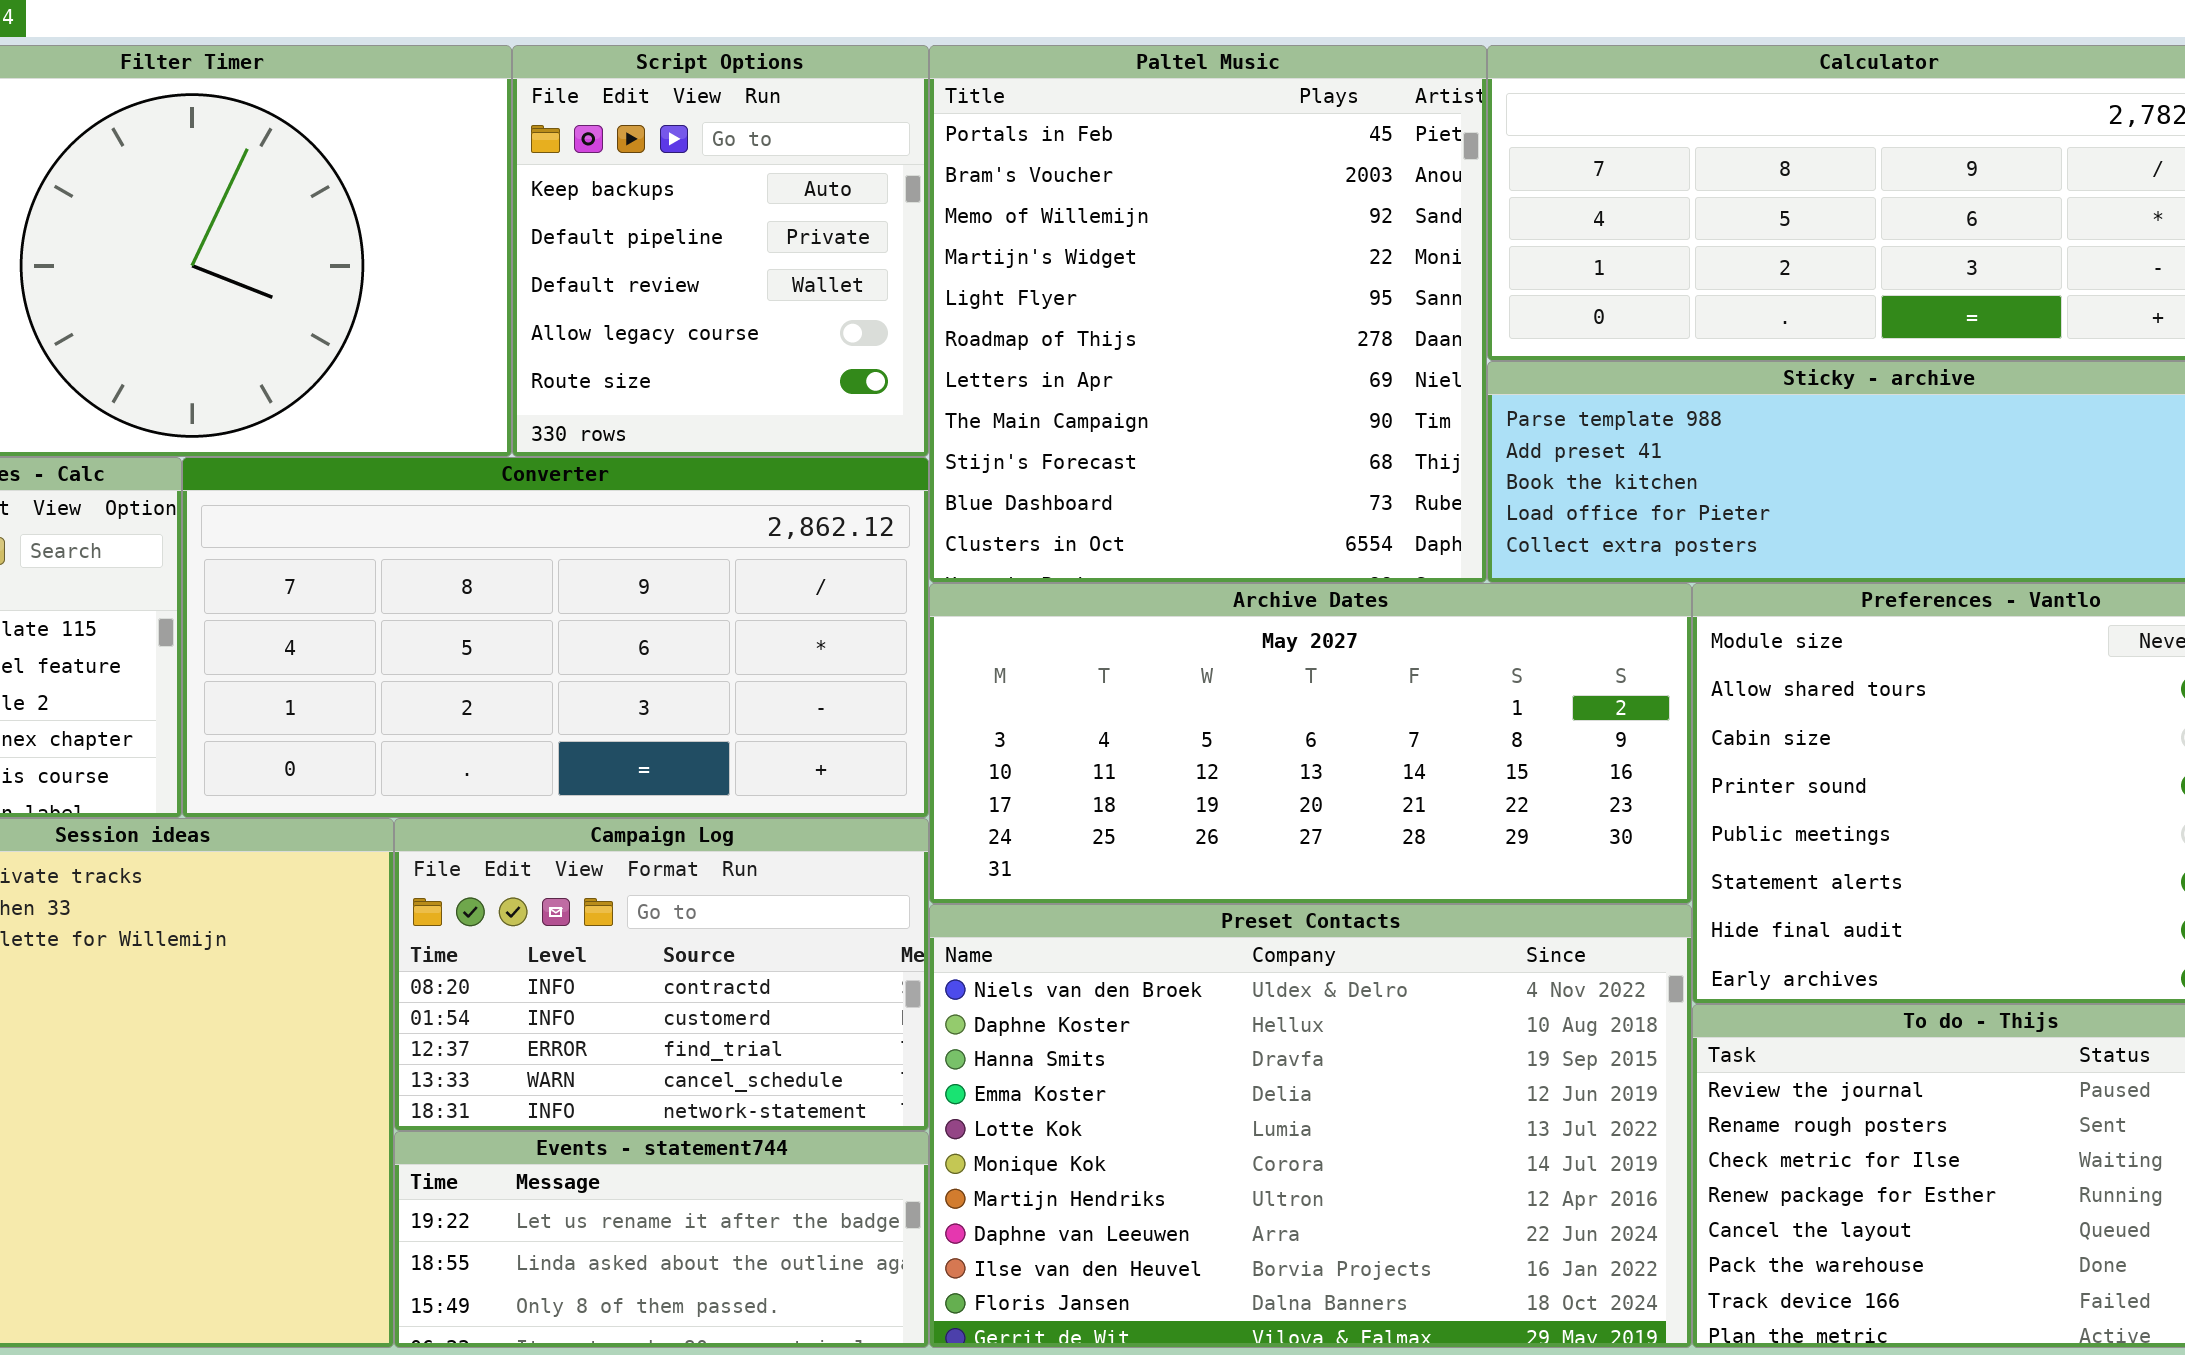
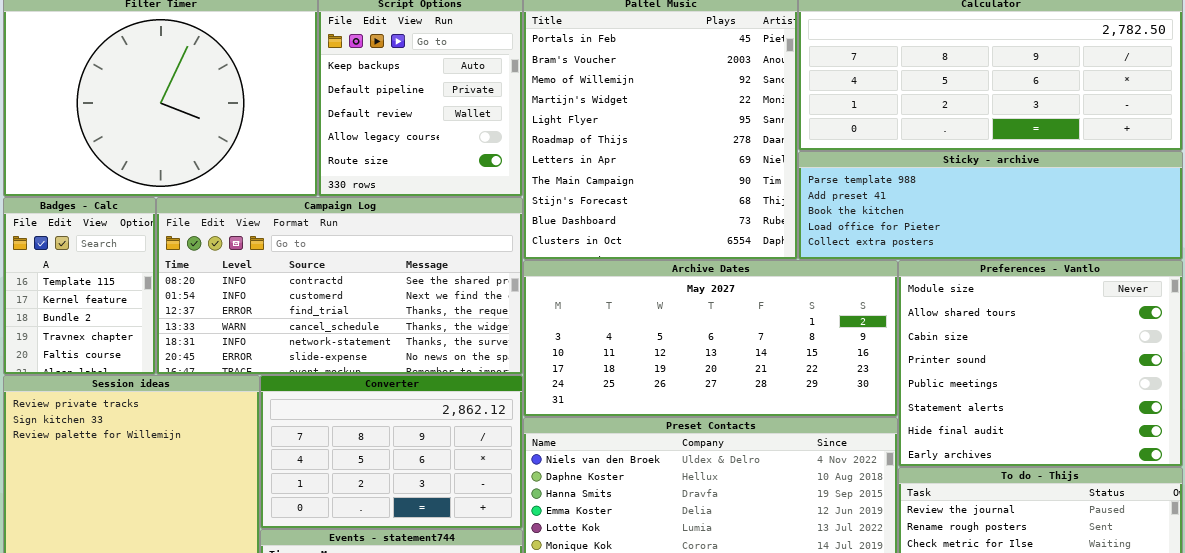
Converter: [182,457,929,818] -> [260,375,523,529], moved, resized
Campaign Log: [394,818,929,1131] -> [156,197,523,375], moved, resized

